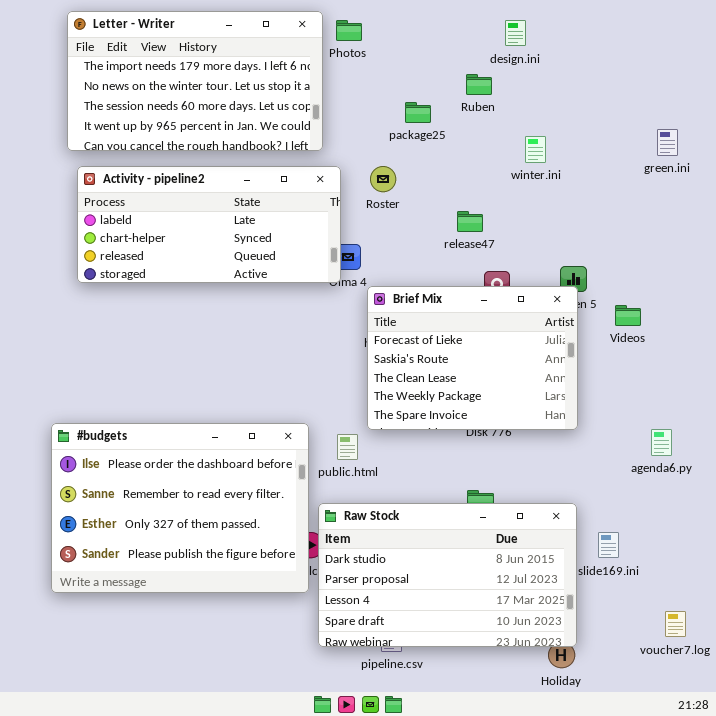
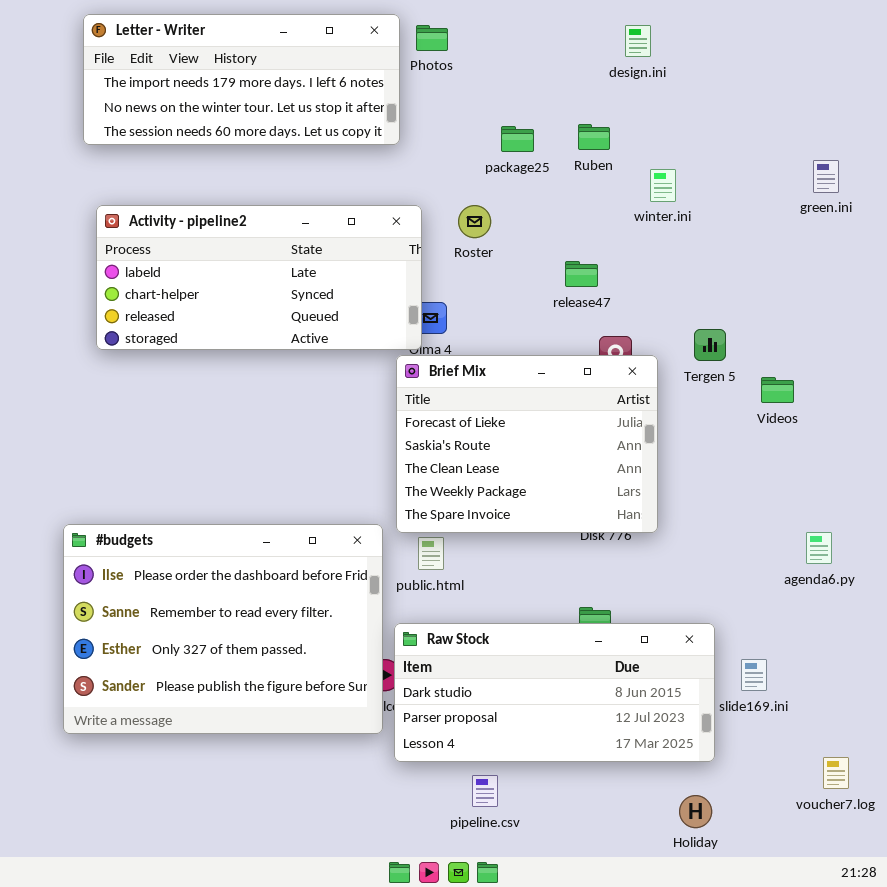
Letter - Writer: [67,11,323,151] -> [83,14,400,145], resized
Ruben: [466,74,492,95] -> [578,124,610,150], moved
Brief Mix: [367,286,578,430] -> [396,355,658,533], moved
Raw Stock: [318,503,577,647] -> [394,623,715,762], resized

